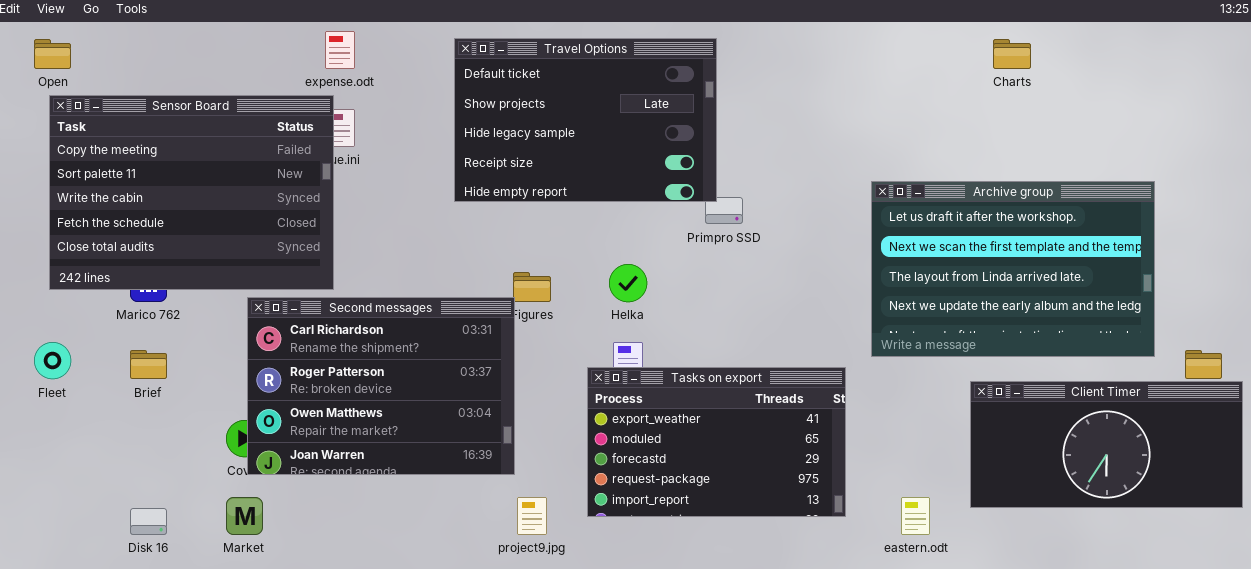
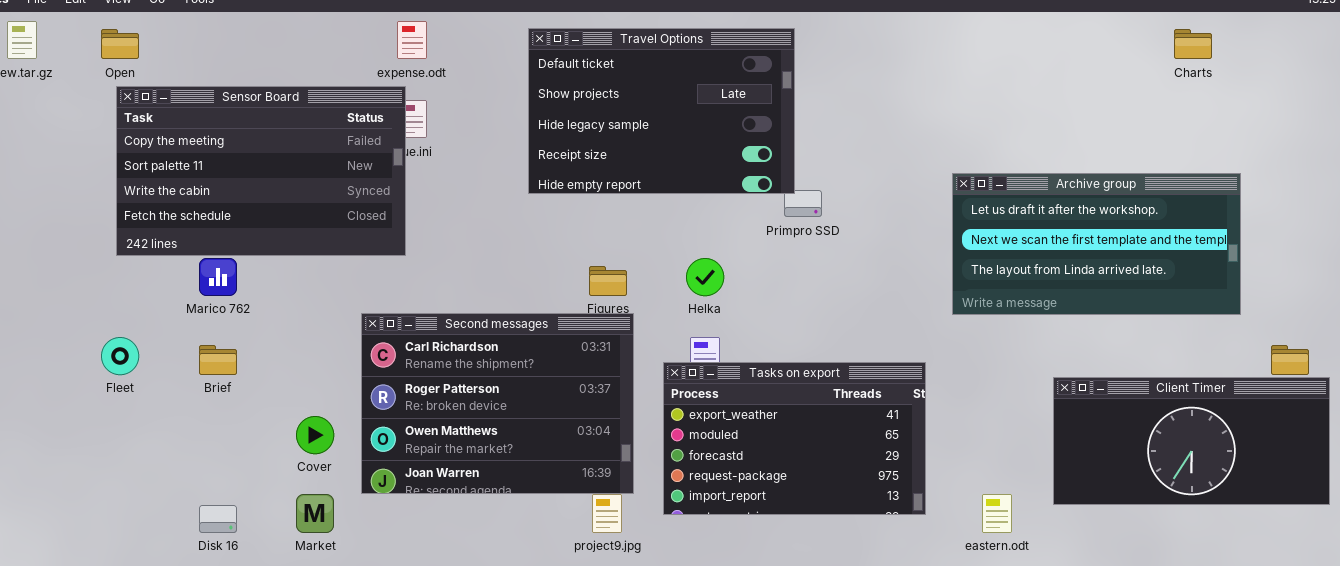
Charts: [993,39,1031,69] -> [1174,29,1212,59], moved
Sensor Board: [49,95,334,290] -> [116,86,406,256], resized
Archive group: [871,181,1155,357] -> [952,173,1241,315], resized
Second messages: [247,297,515,475] -> [361,313,634,494], moved

